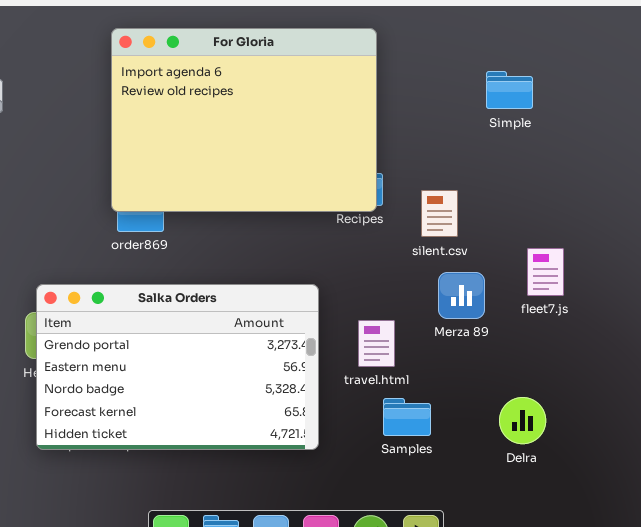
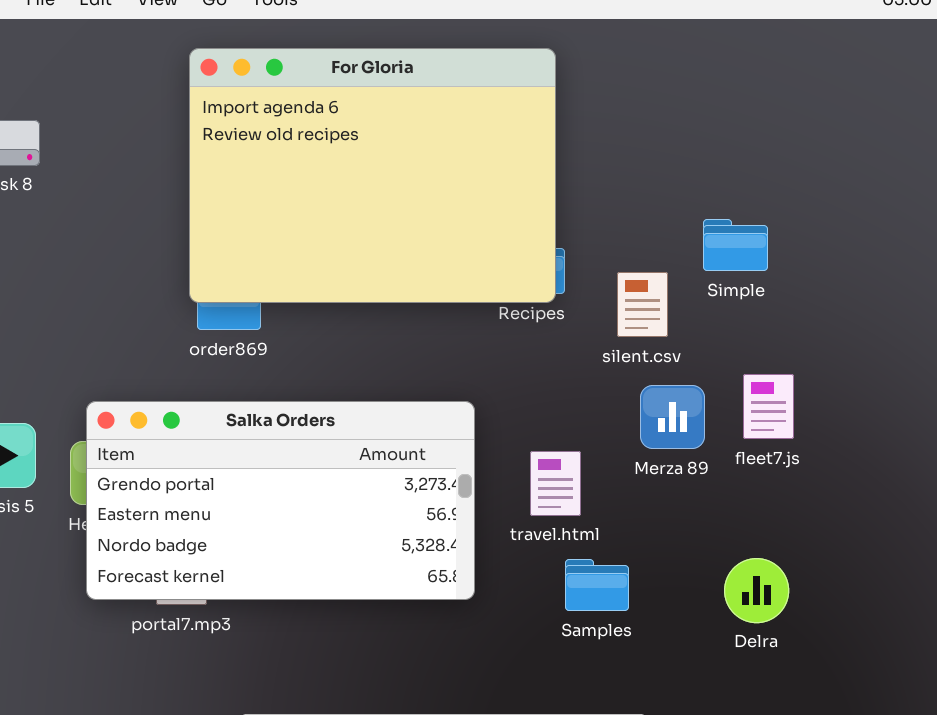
Simple: [486,71,533,109] -> [703,219,768,271], moved
fleet7.js: [527,248,564,296] -> [743,374,794,439], moved
Salka Orders: [36,284,319,450] -> [86,401,475,600], resized

